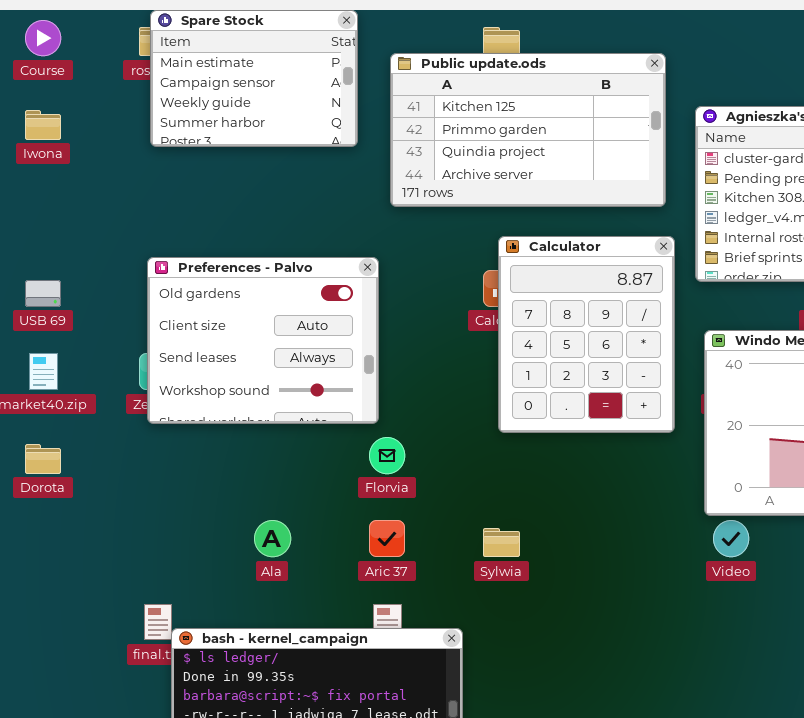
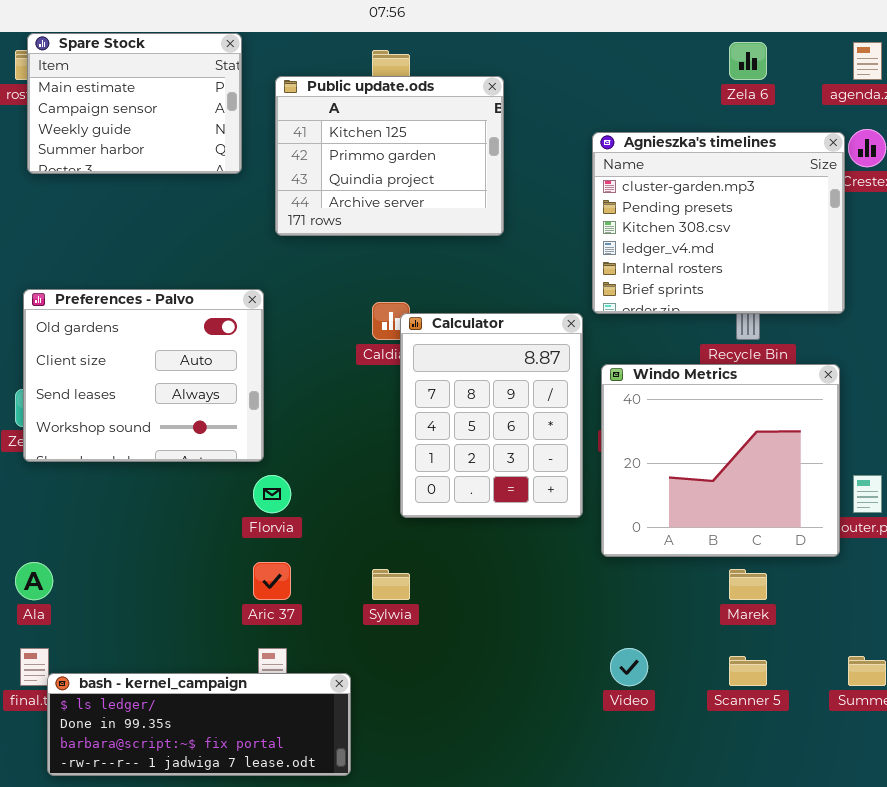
Public update.ods: [390,53,666,207] -> [275,76,504,236], resized
Calculator: [498,236,675,433] -> [400,313,583,518], moved
Ala: [254,520,291,557] -> [15,562,53,600], moved
Video: [713,520,749,557] -> [610,648,648,686], moved

